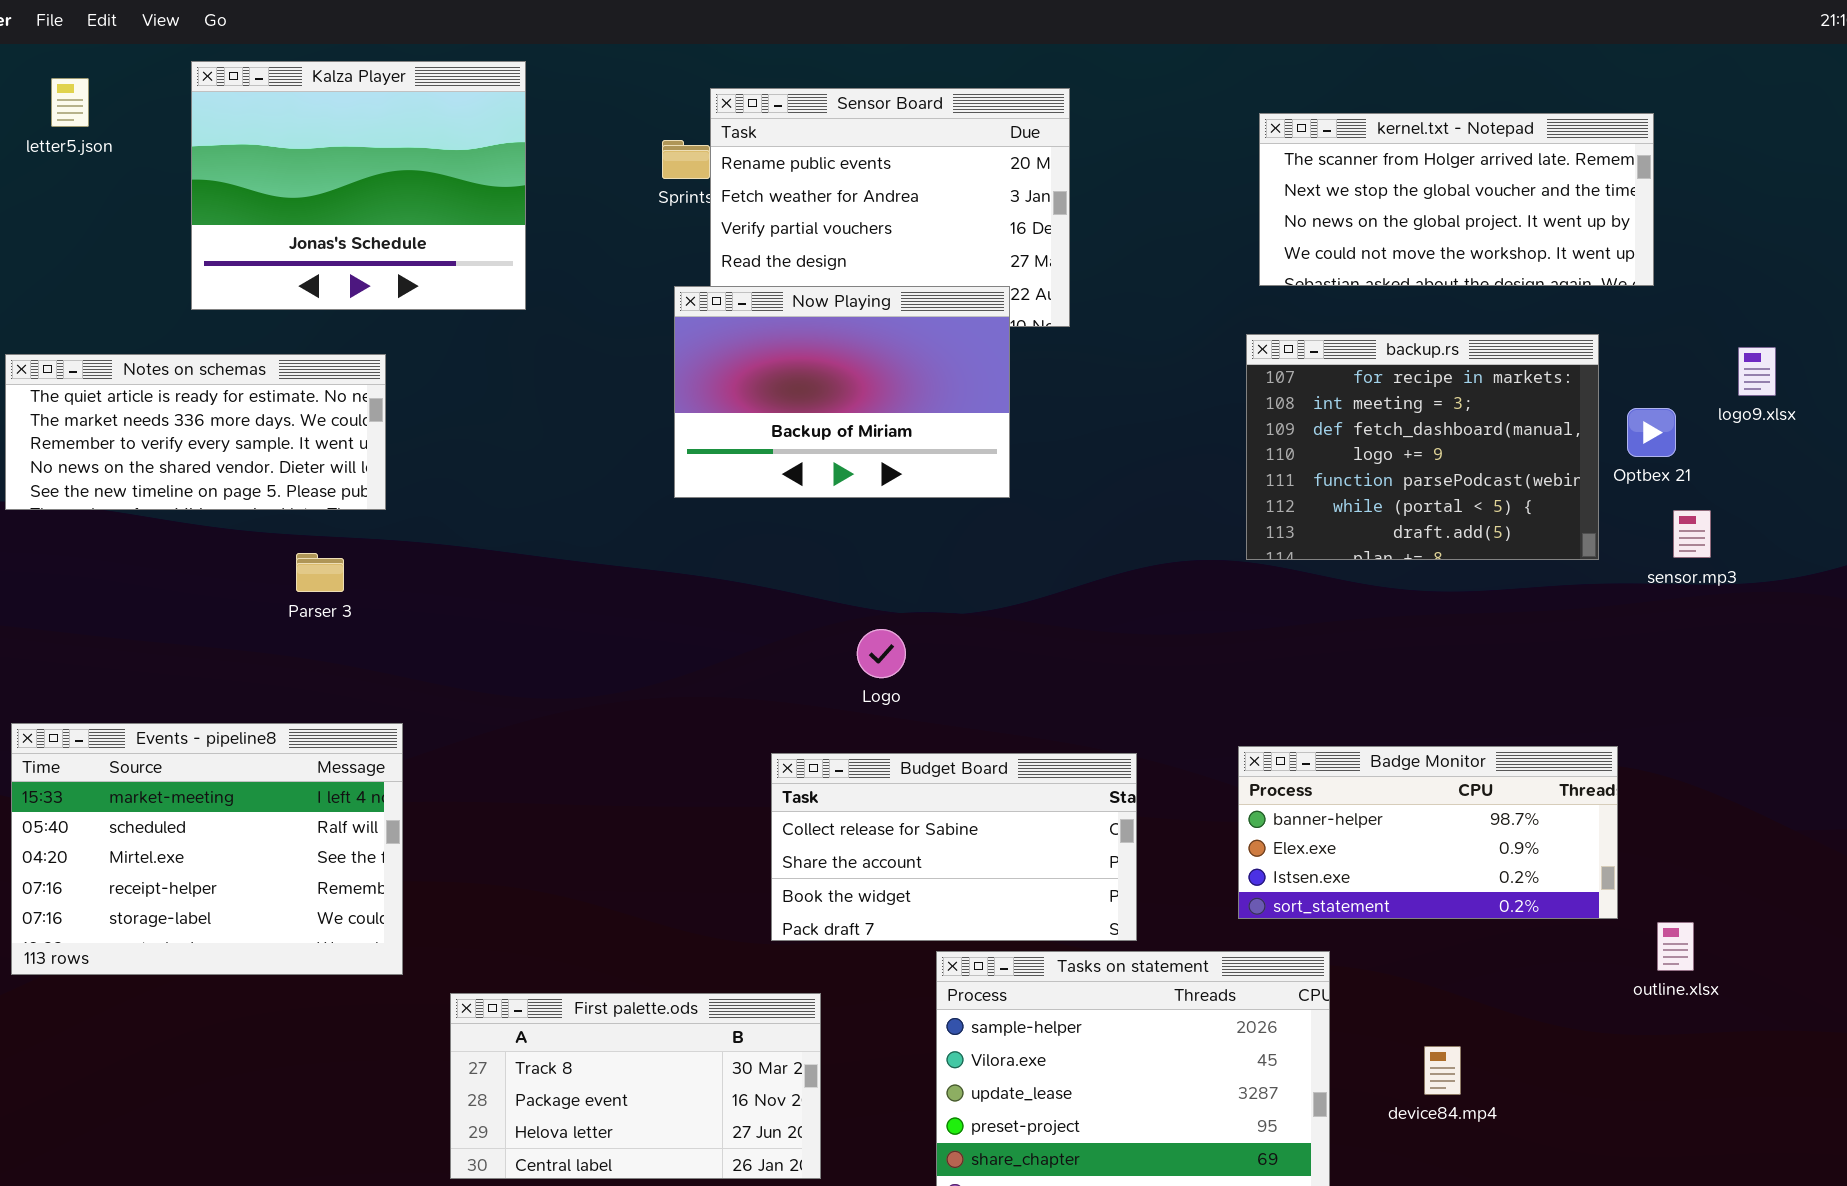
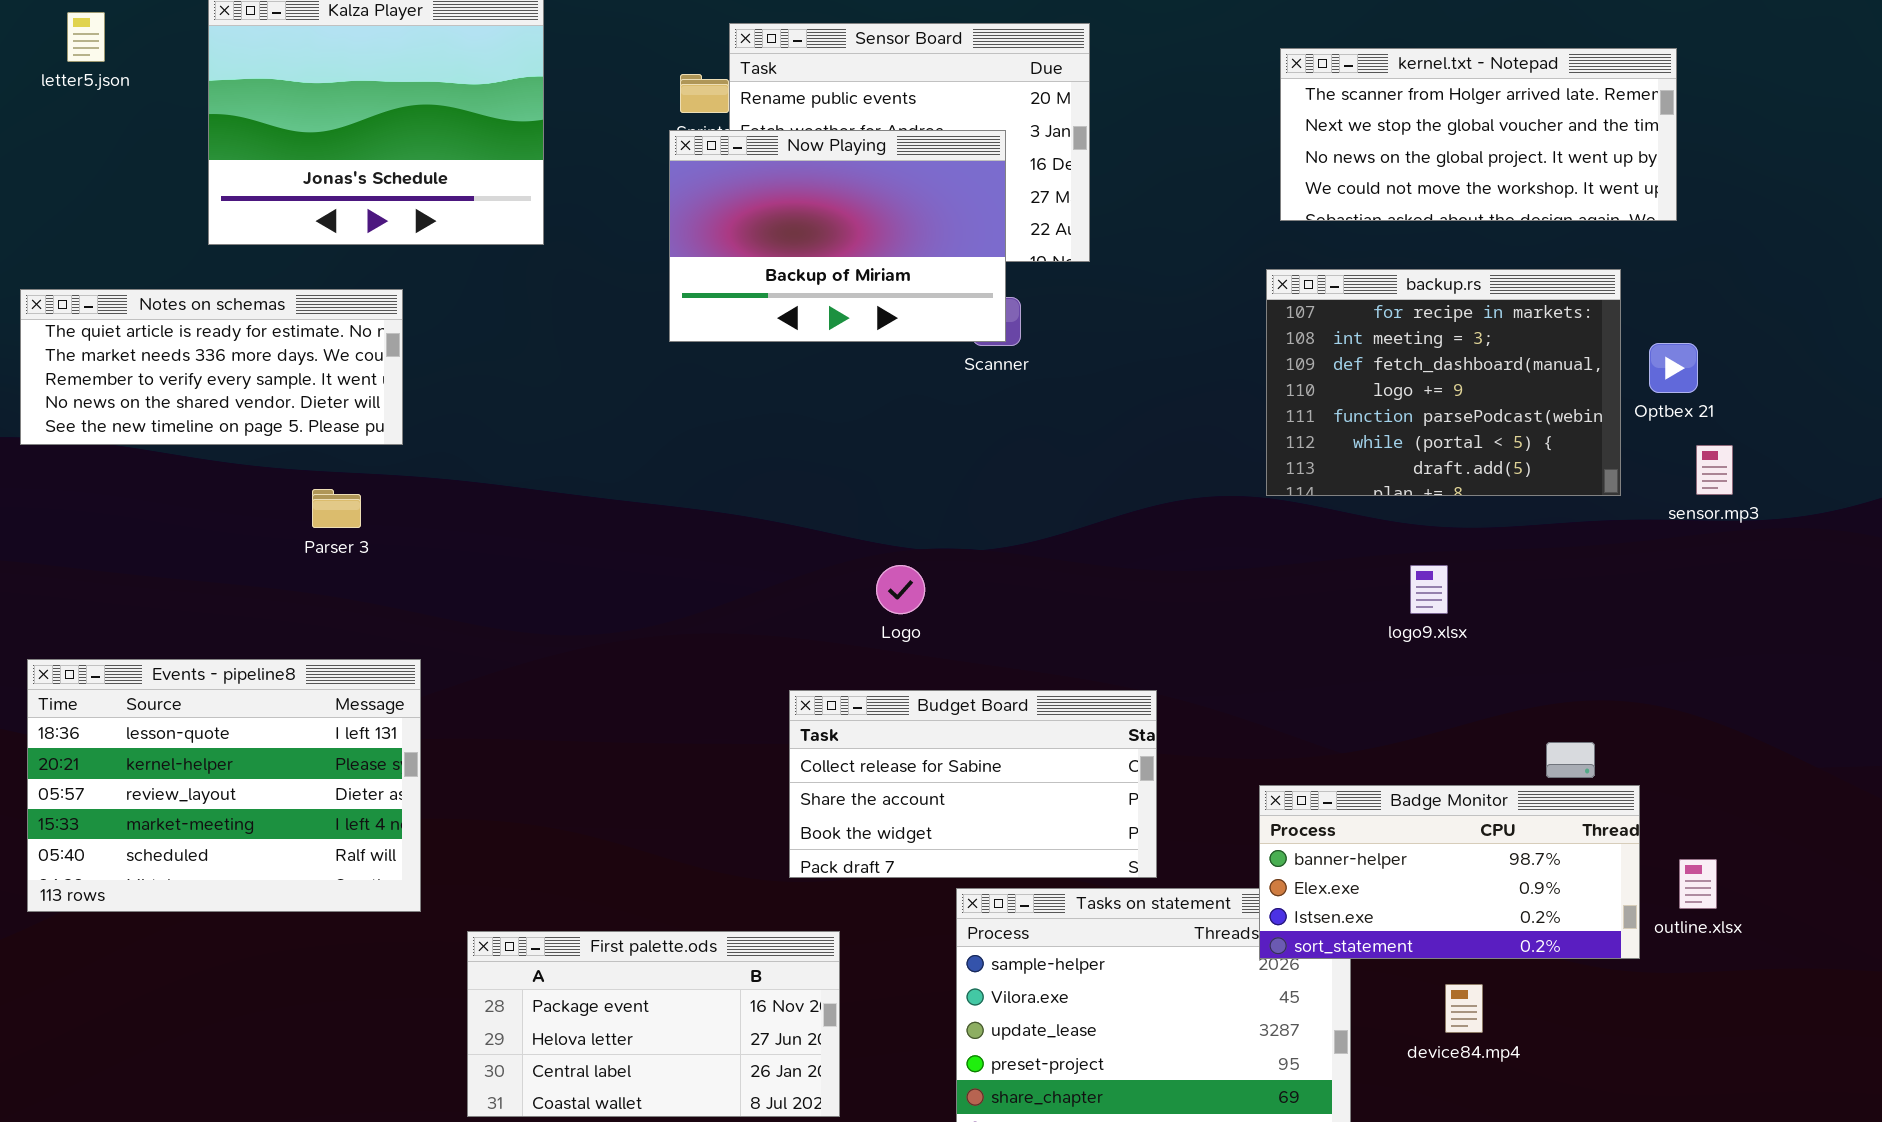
Now Playing: [674,286,1010,498] -> [669,130,1006,342], moved
logo9.xlsx: [1738,347,1776,396] -> [1410,565,1448,614], moved
Events - pipeline8: [11,723,403,975] -> [27,659,421,912], scrolled up 3 rows
Badge Monitor: [1238,746,1618,919] -> [1259,785,1640,959], moved
First palette.ods: [450,993,821,1179] -> [467,931,840,1117], scrolled down 1 row

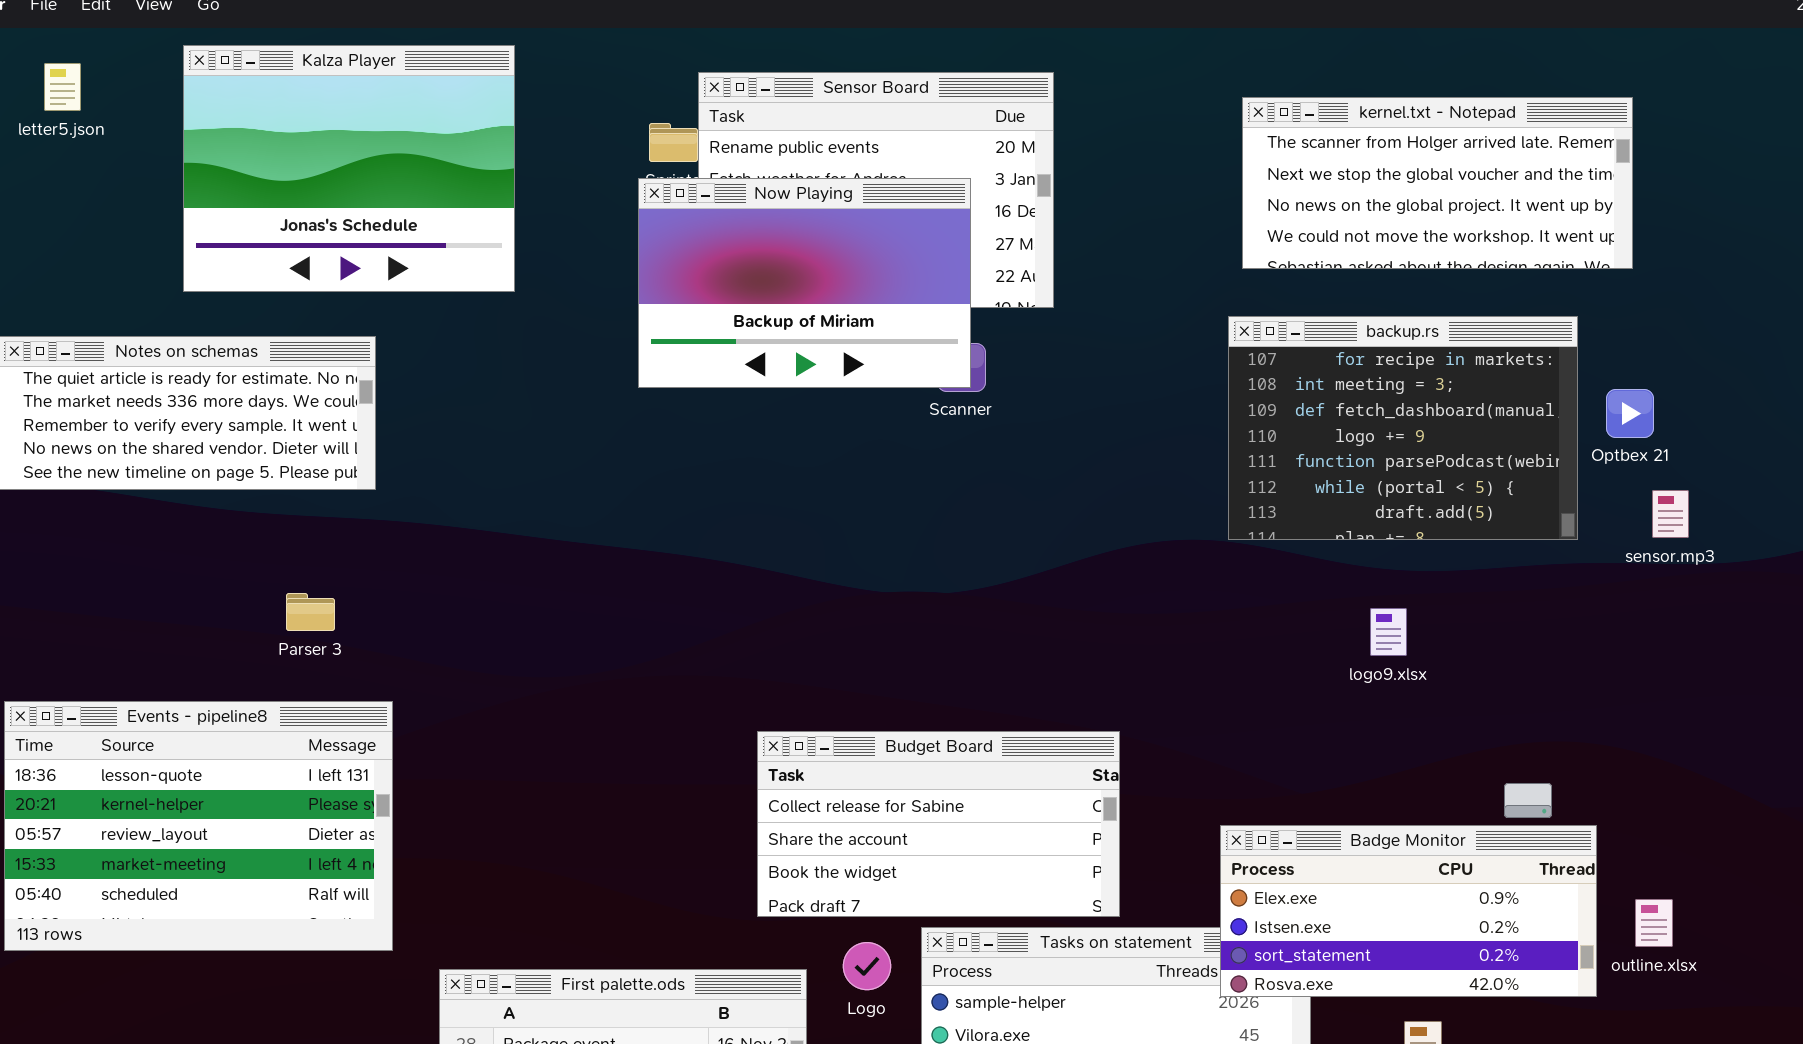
Parser 3: [312,489,361,528] -> [286,593,335,631], moved
Logo: [876,565,925,614] -> [843,942,891,990], moved
Badge Monitor: [1259,785,1640,959] -> [1220,825,1597,997], scrolled down 1 row

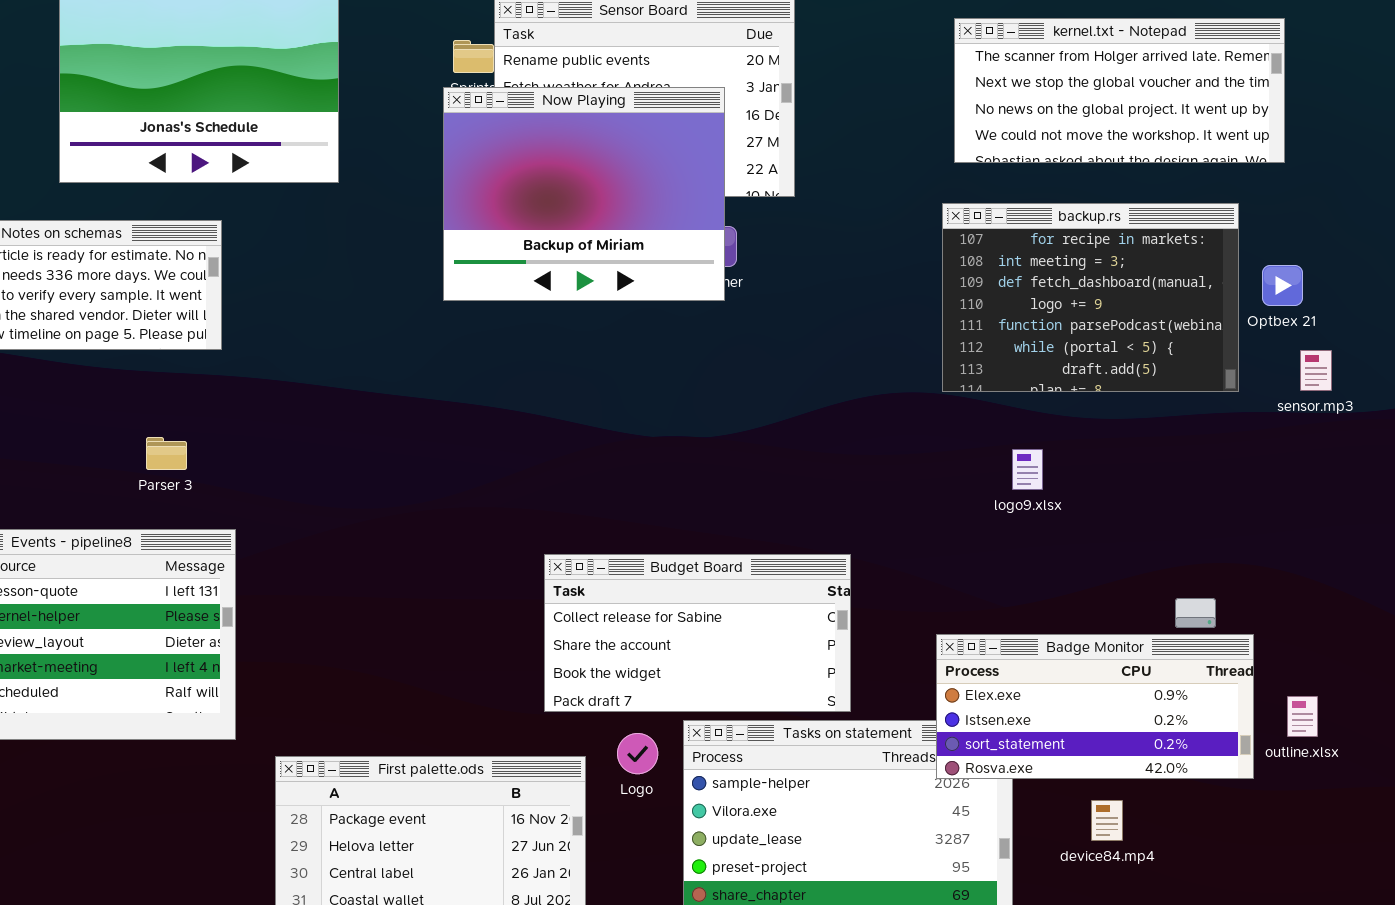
Now Playing: [638,178,971,388] -> [443,87,725,301], resized
logo9.xlsx: [1370,608,1407,656] -> [1012,449,1043,490], moved

